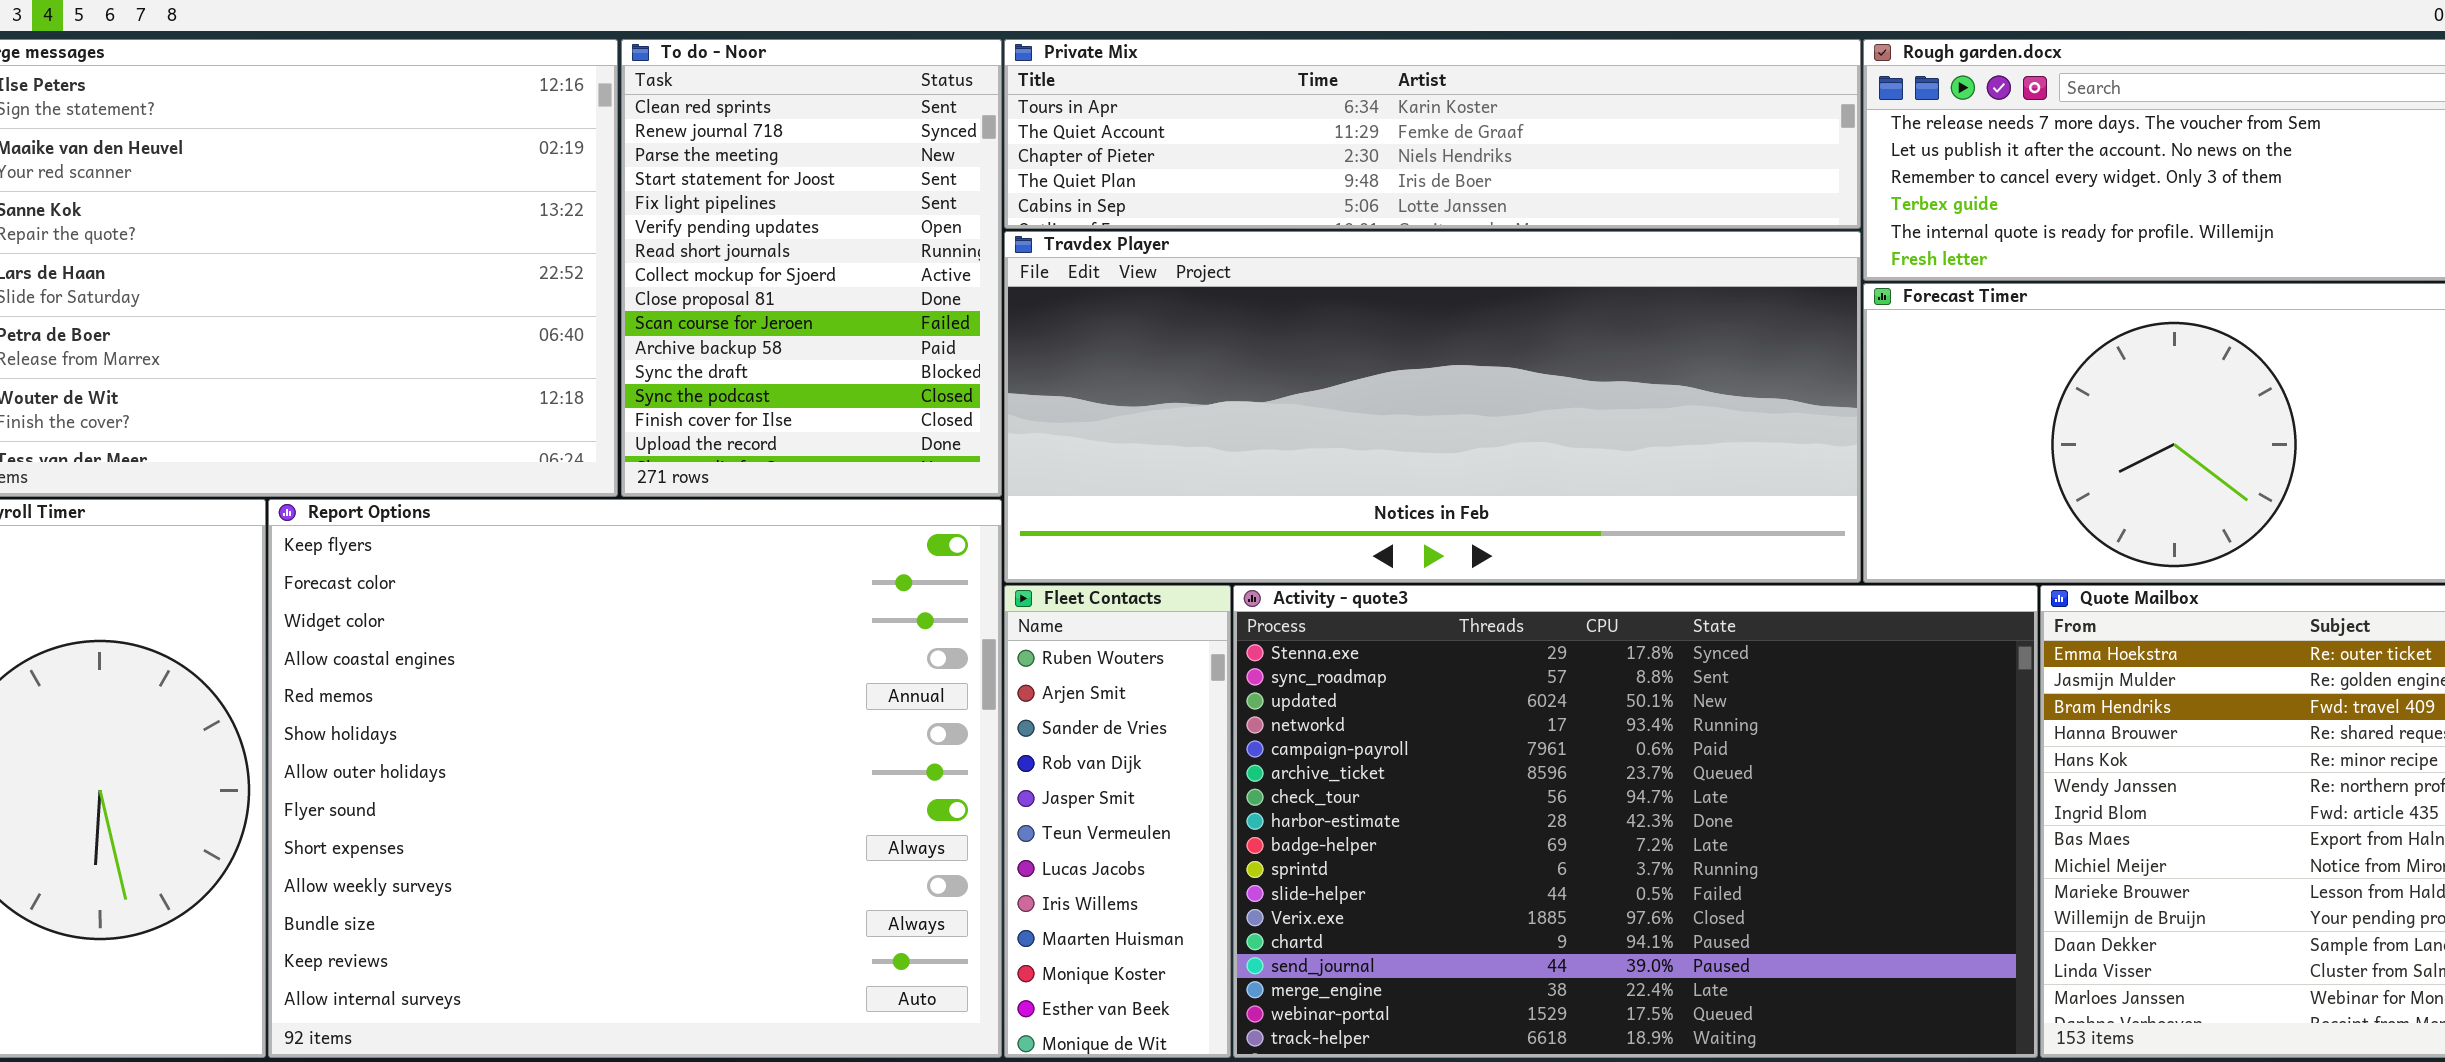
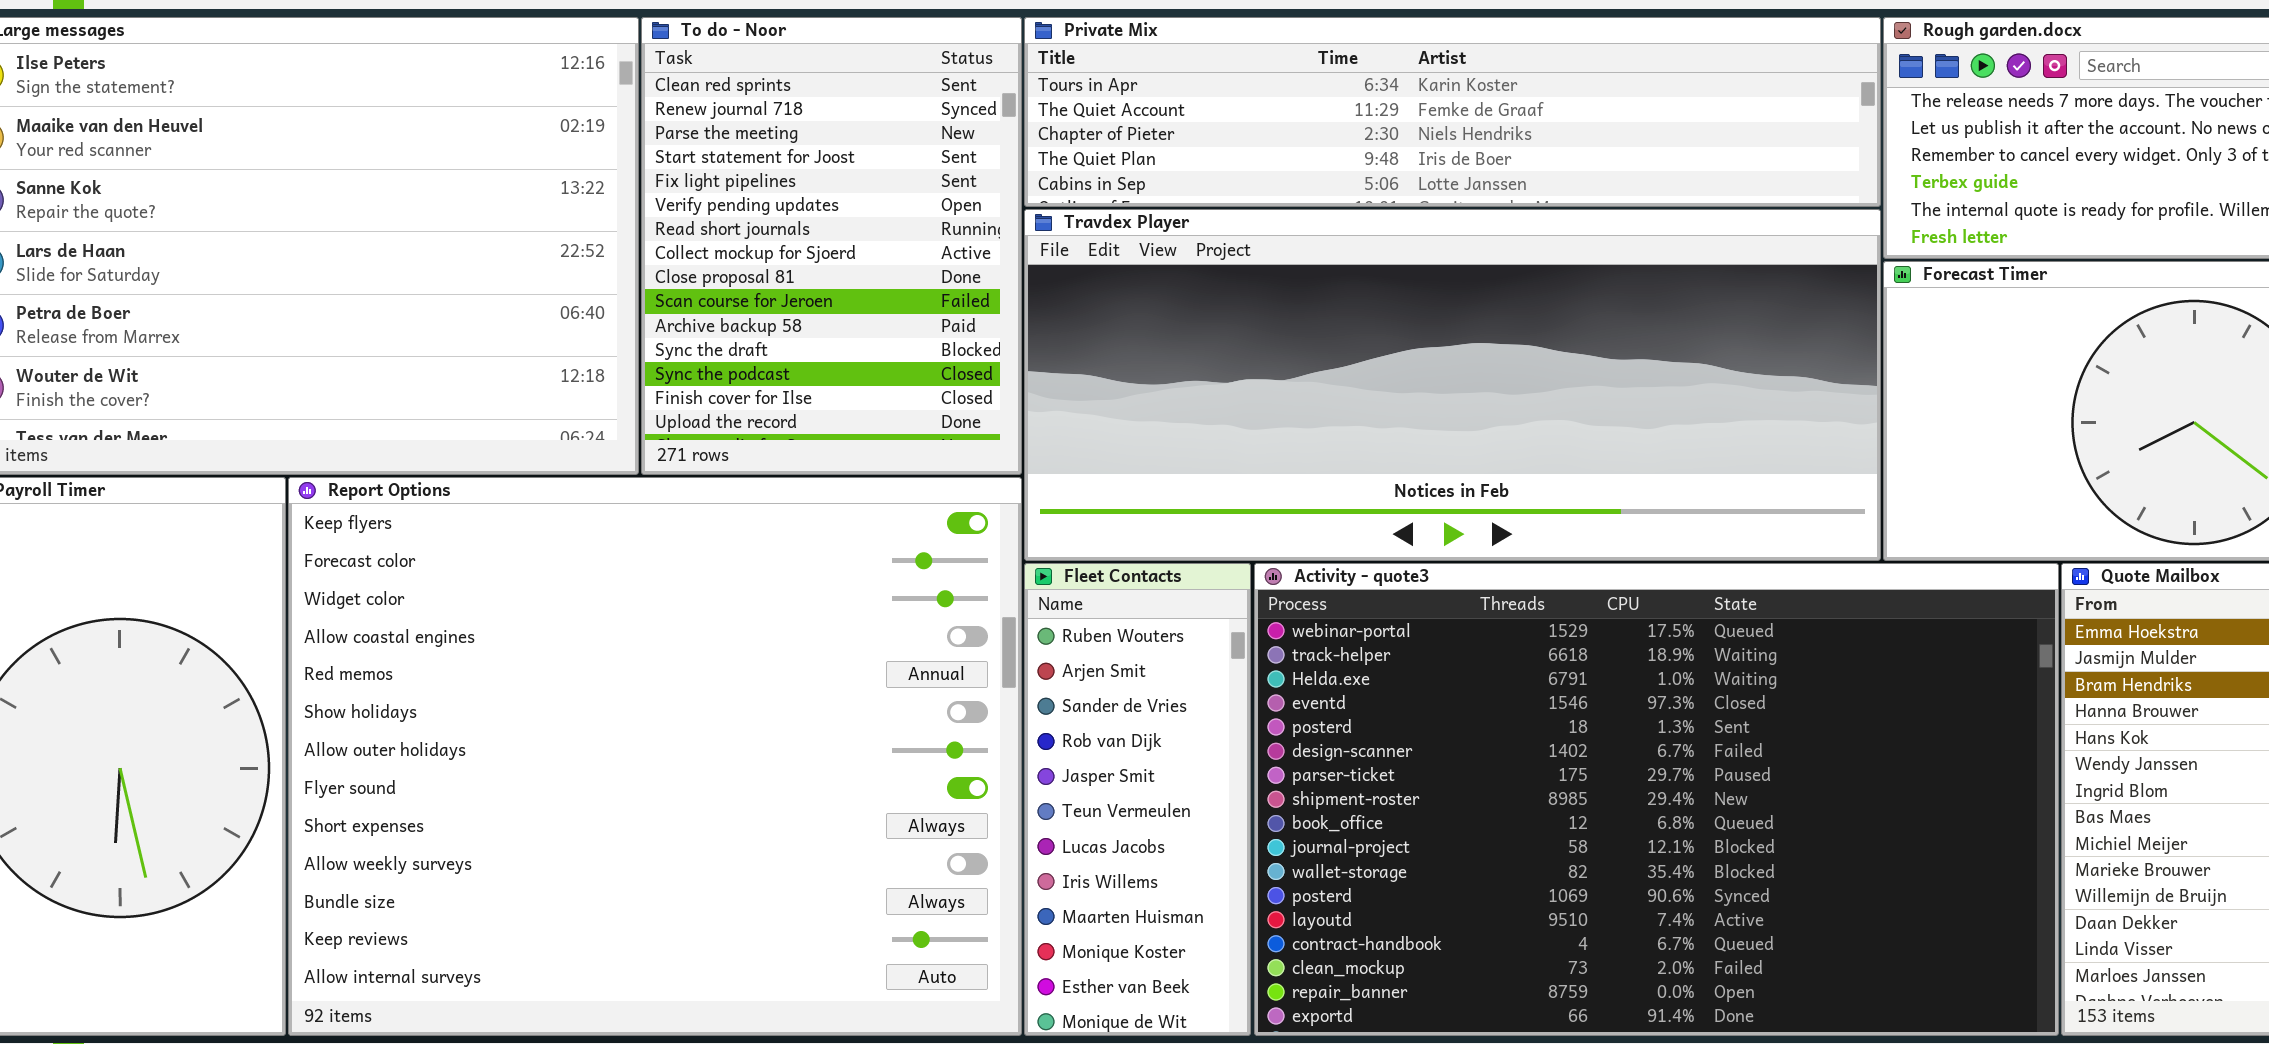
Activity - quote3: [1233,585,2038,1058] -> [1254,563,2059,1036], scrolled down 15 rows

